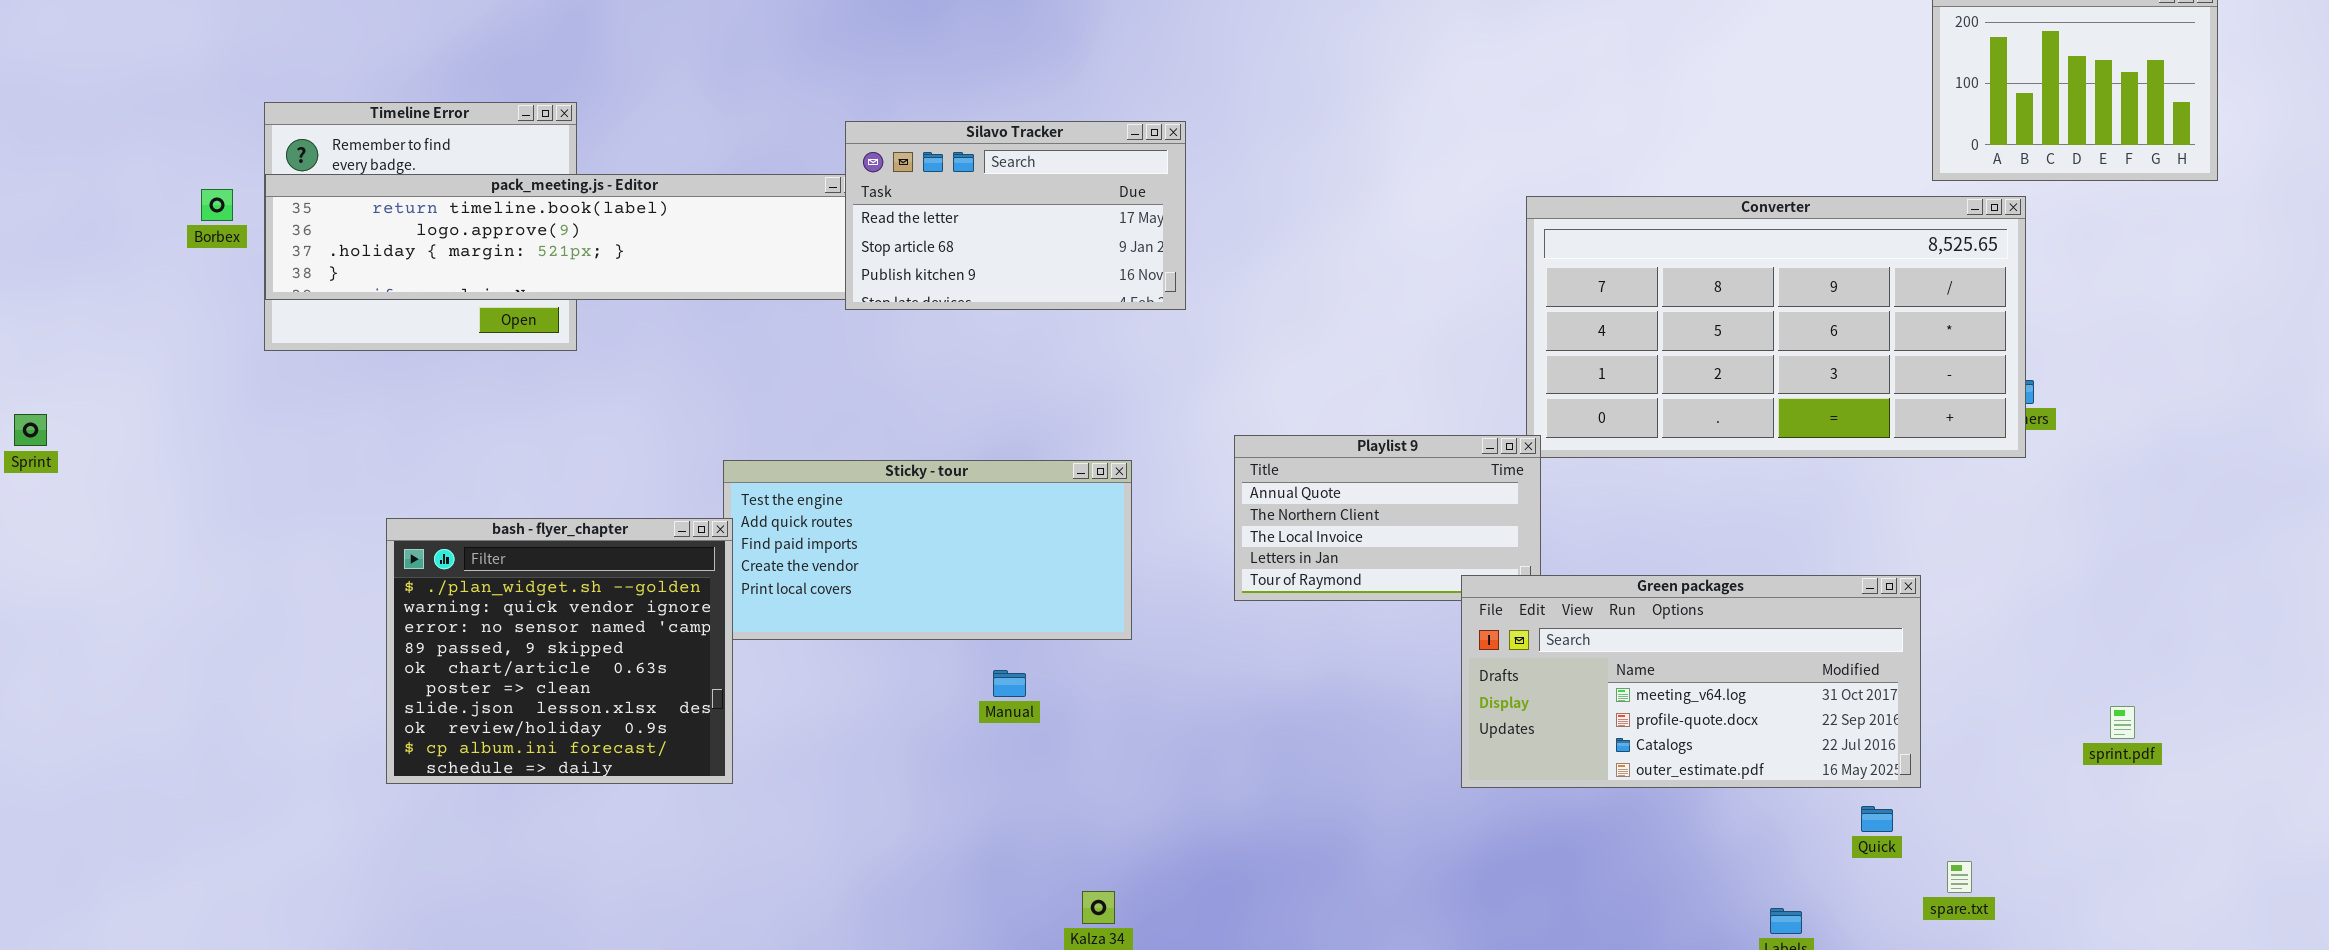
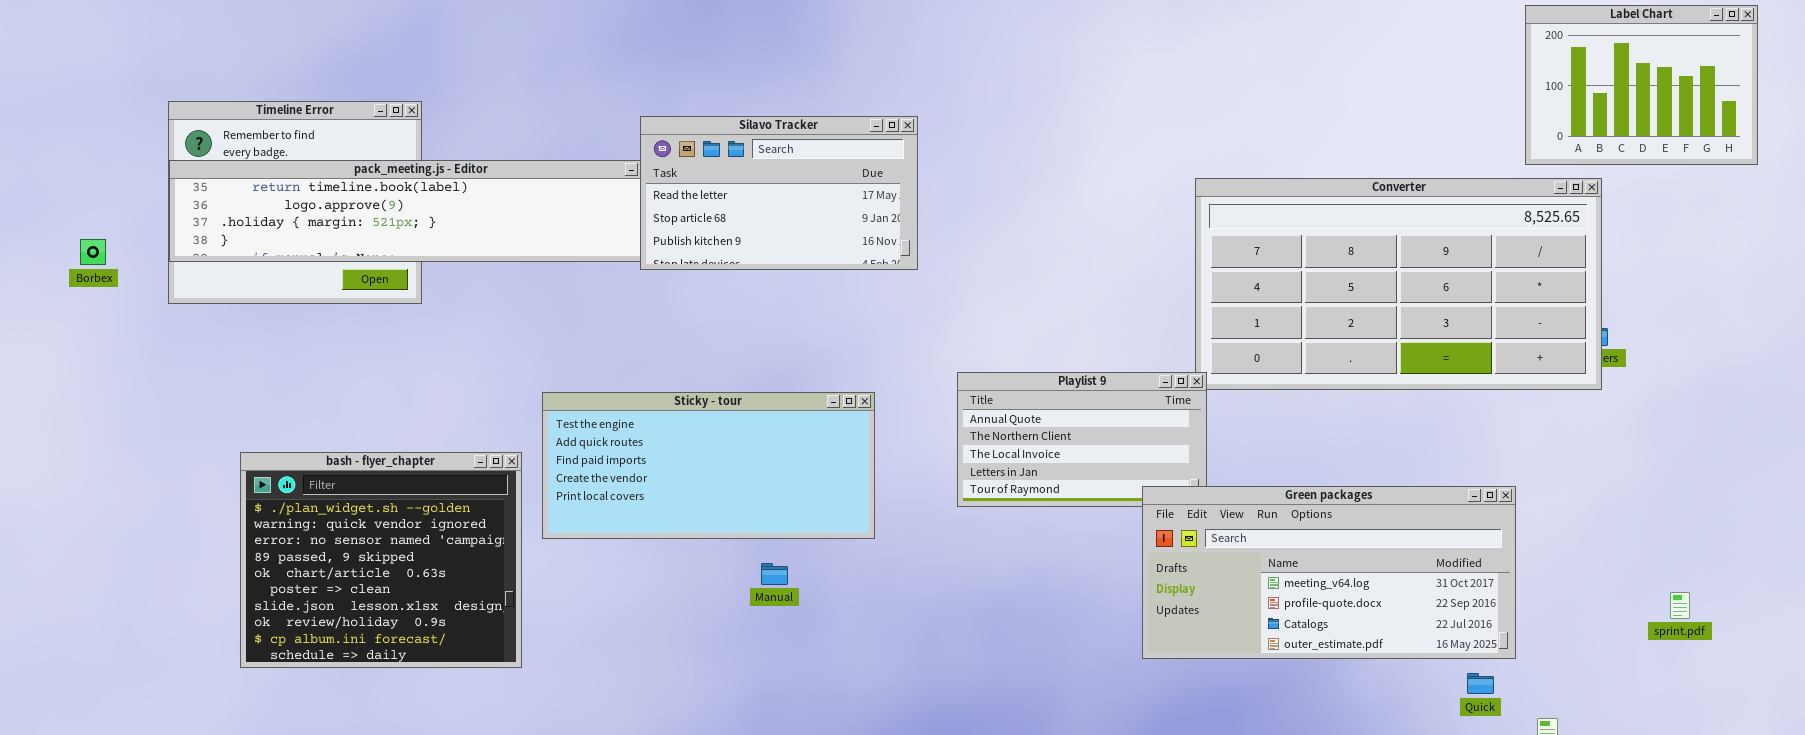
Borbex: [201,189,233,221] -> [80,239,106,265], moved
bash - flyer_chapter: [386,518,733,784] -> [240,452,522,668], moved

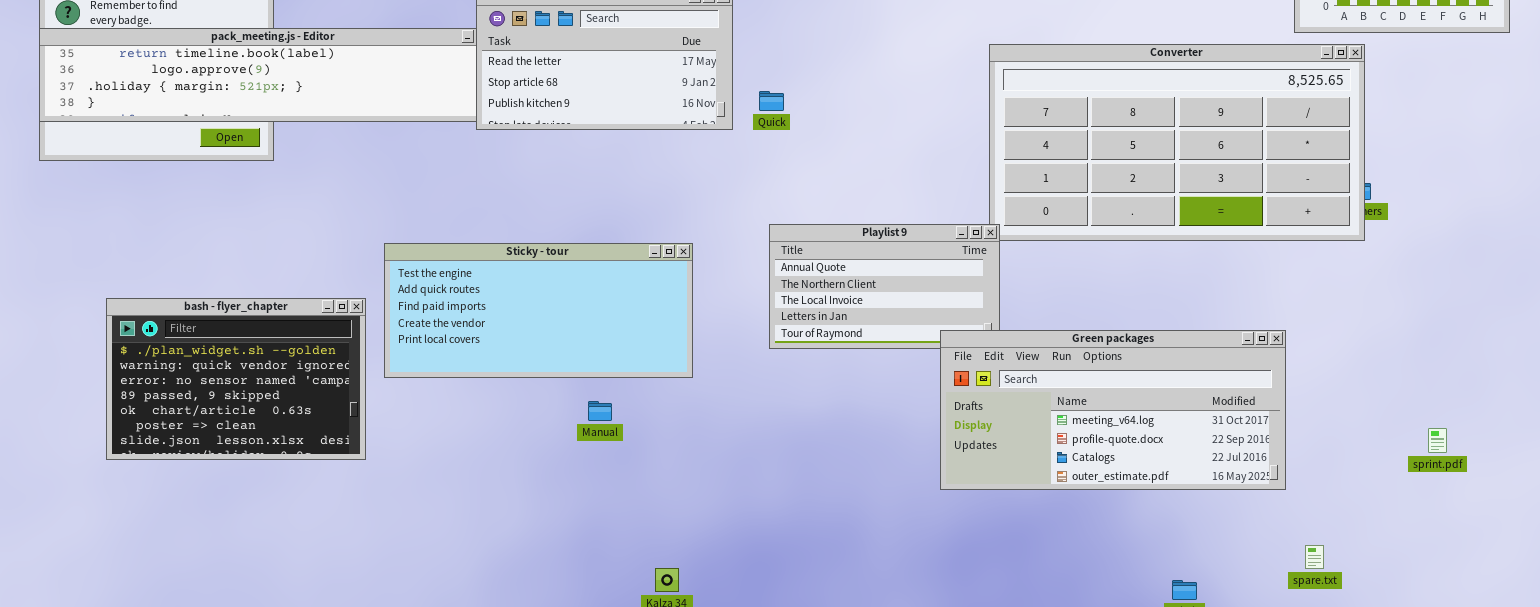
bash - flyer_chapter: [240,452,522,668] -> [106,298,366,460], resized
Quick: [1467,673,1494,694] -> [759,91,784,111], moved

